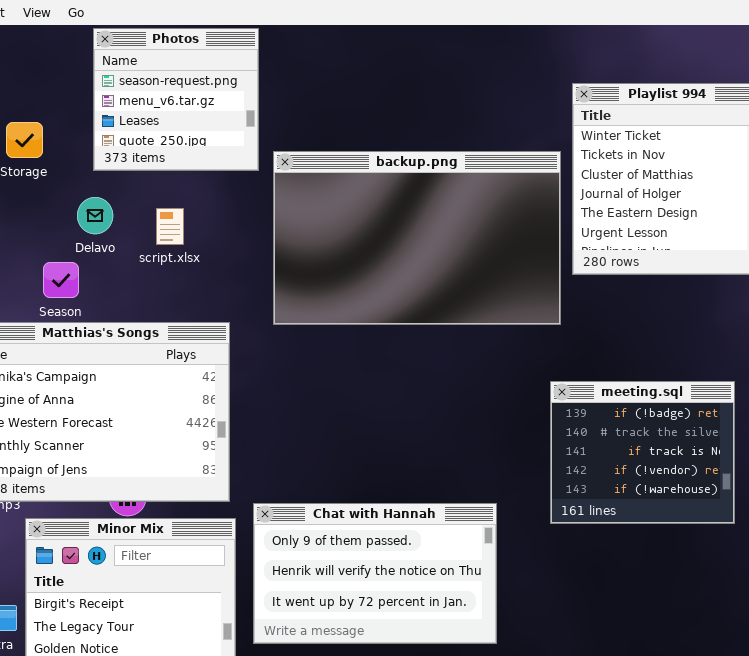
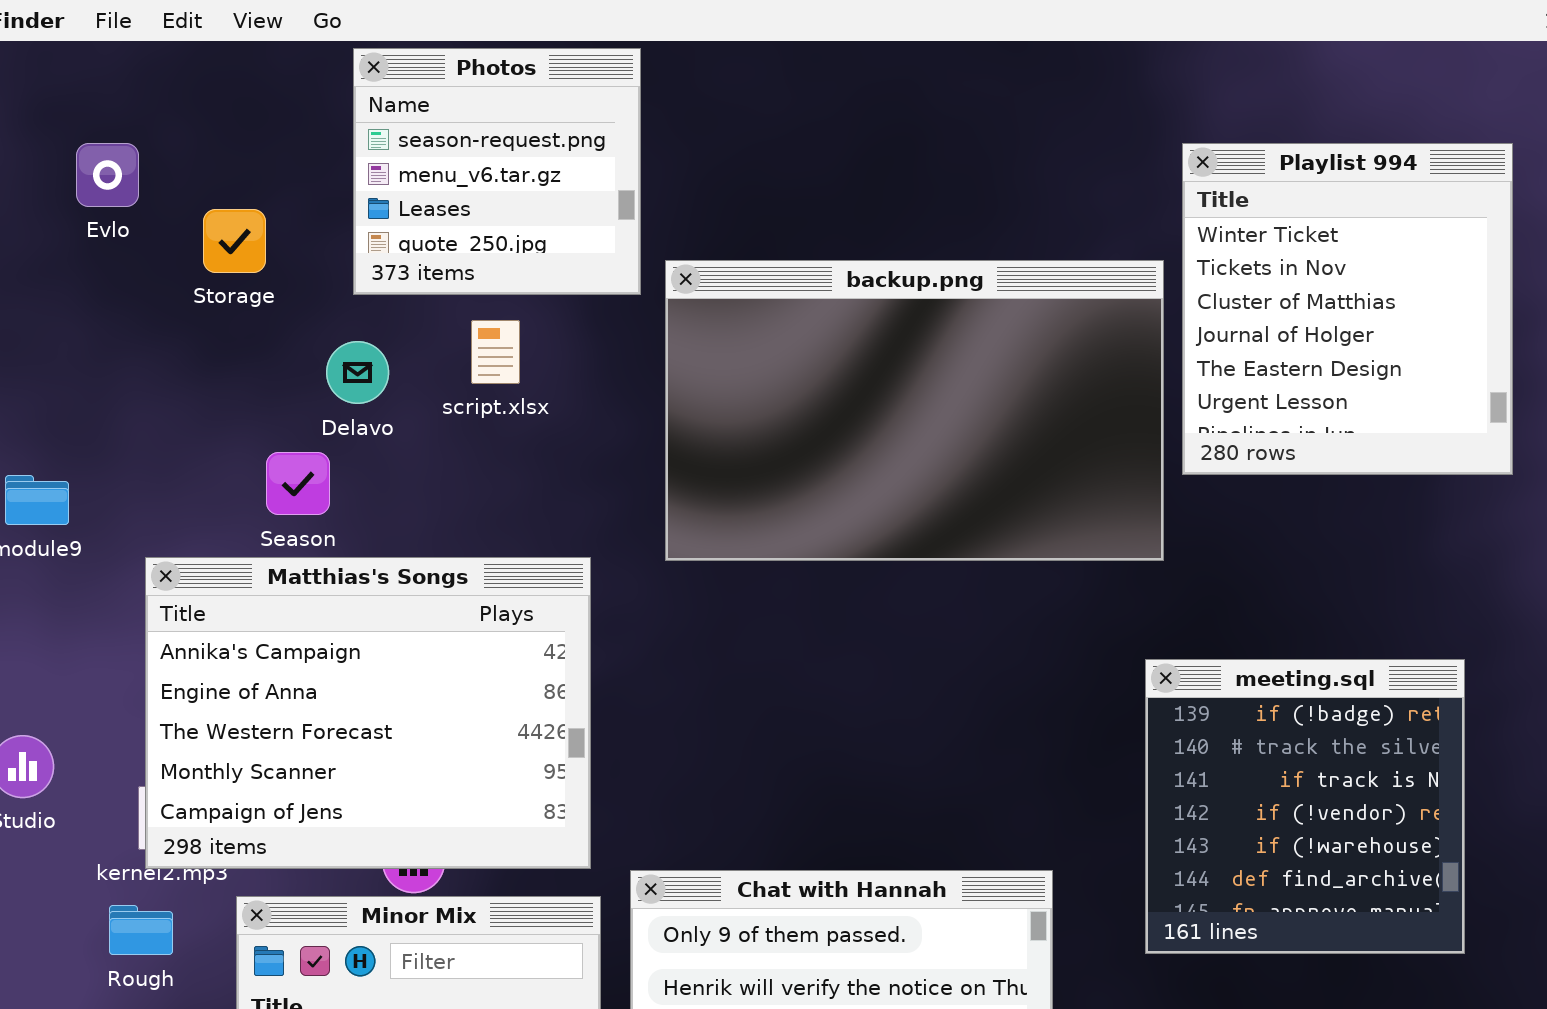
script.xlsx: [156,208,184,245] -> [471,320,520,384], moved
meeting.sql: [550,381,735,524] -> [1145,659,1465,954], resized

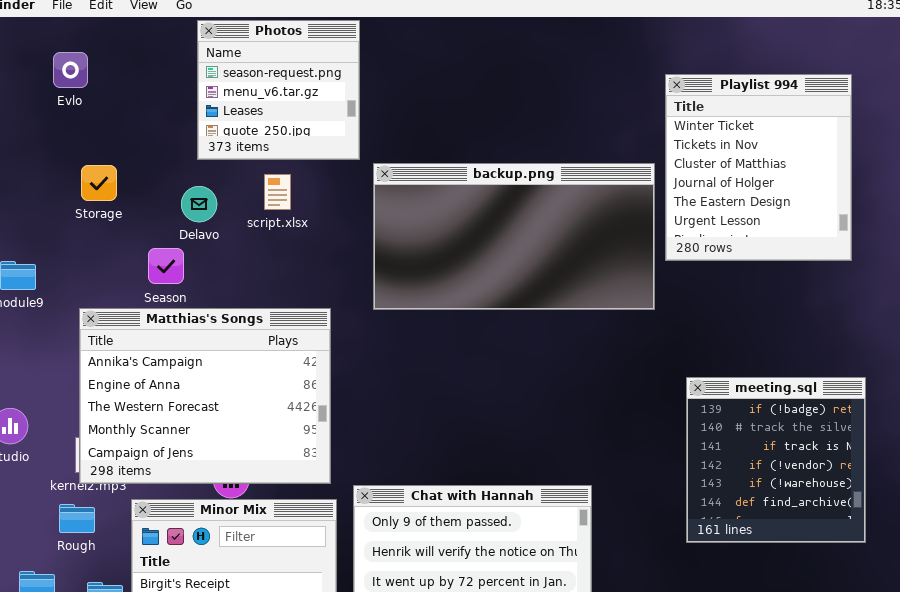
Evlo: [76,143,139,207] -> [53,52,88,88], moved
Storage: [203,209,266,273] -> [81,165,117,201], moved
backup.png: [665,260,1164,561] -> [373,163,655,310], resized
meeting.sql: [1145,659,1465,954] -> [686,377,866,543], moved

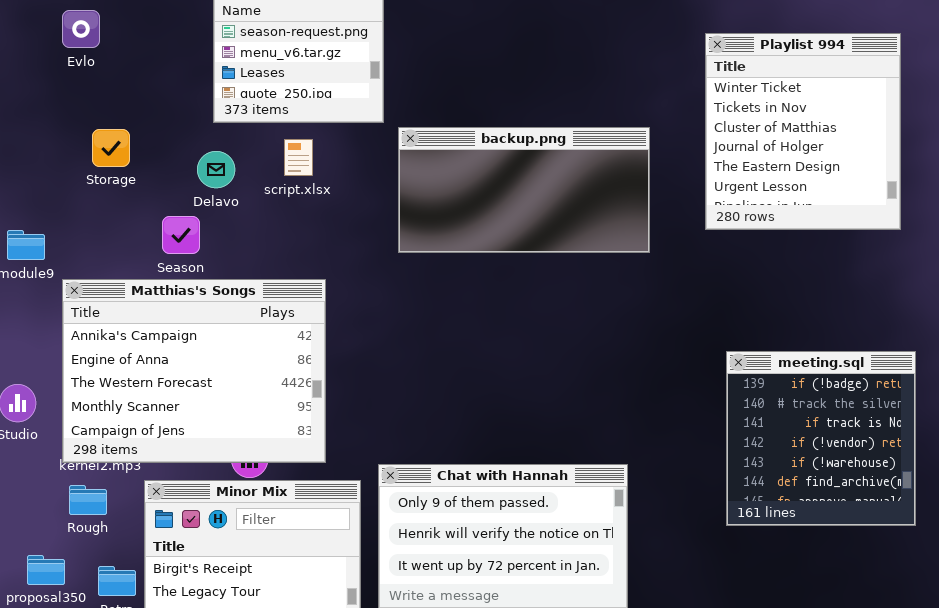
backup.png: [373,163,655,310] -> [398,127,650,253], resized
Matthias's Songs: [79,308,331,484] -> [62,279,326,463], moved

